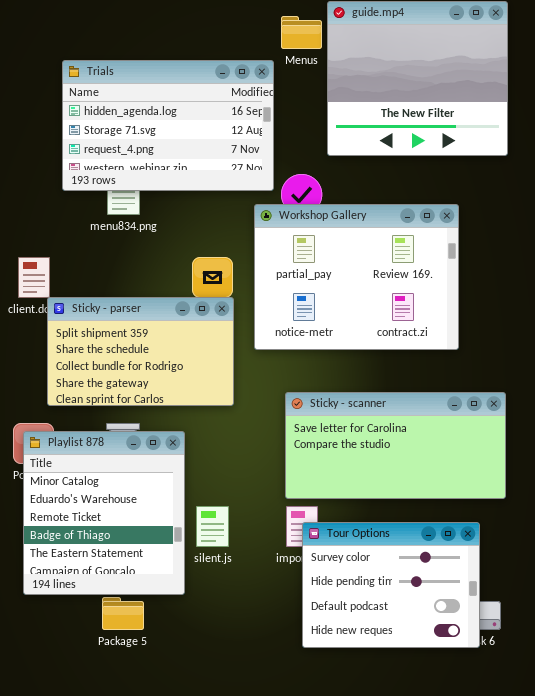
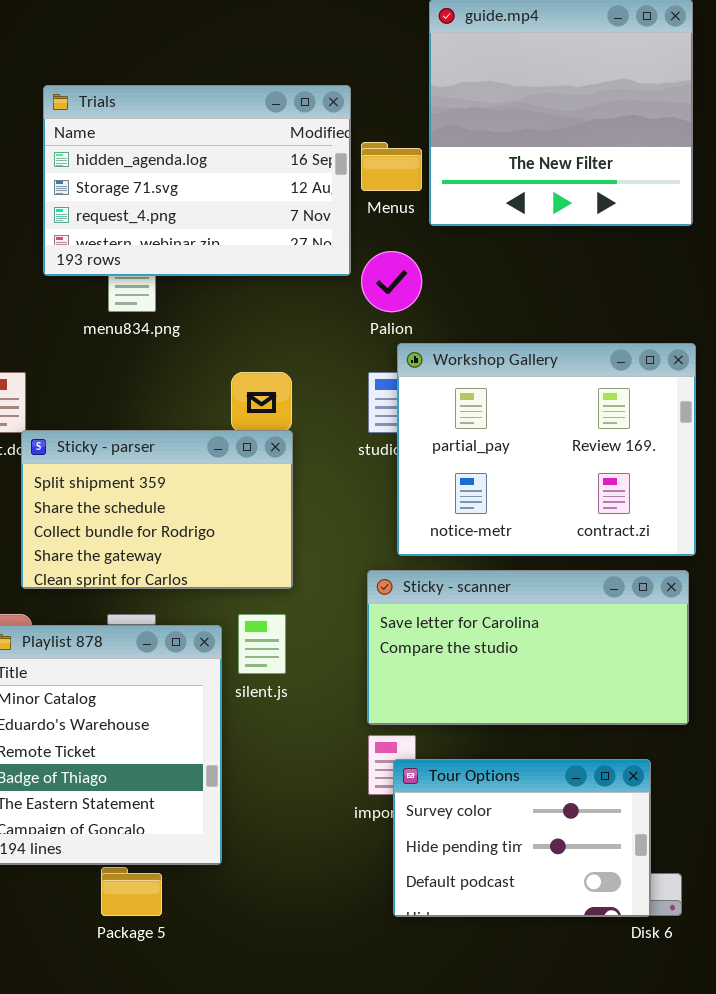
Menus: [281,16,322,49] -> [361,142,422,191], moved
Workshop Gallery: [254,204,459,350] -> [397,343,696,556], moved
silent.js: [196,506,229,547] -> [238,614,286,674], moved
Tour Options: [302,522,480,648] -> [393,759,651,917], resized

